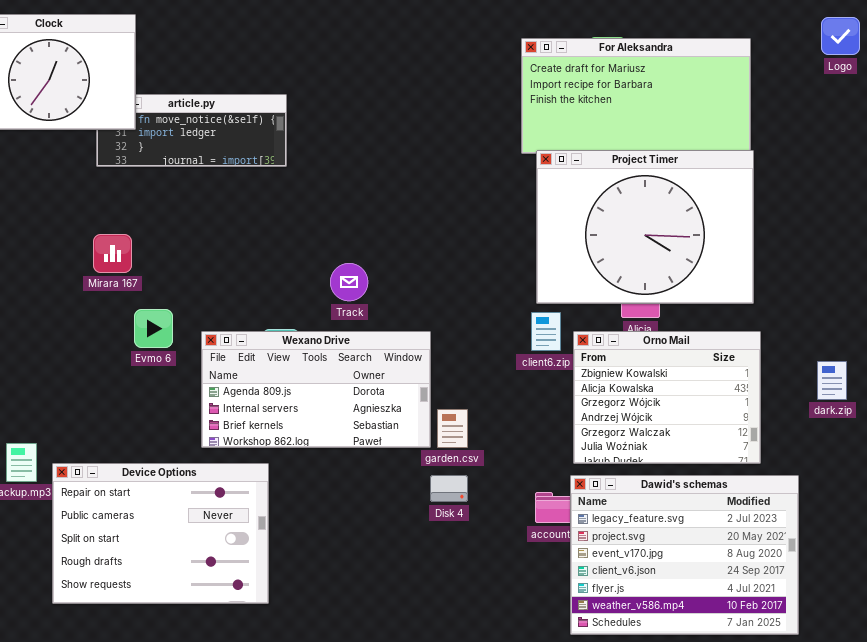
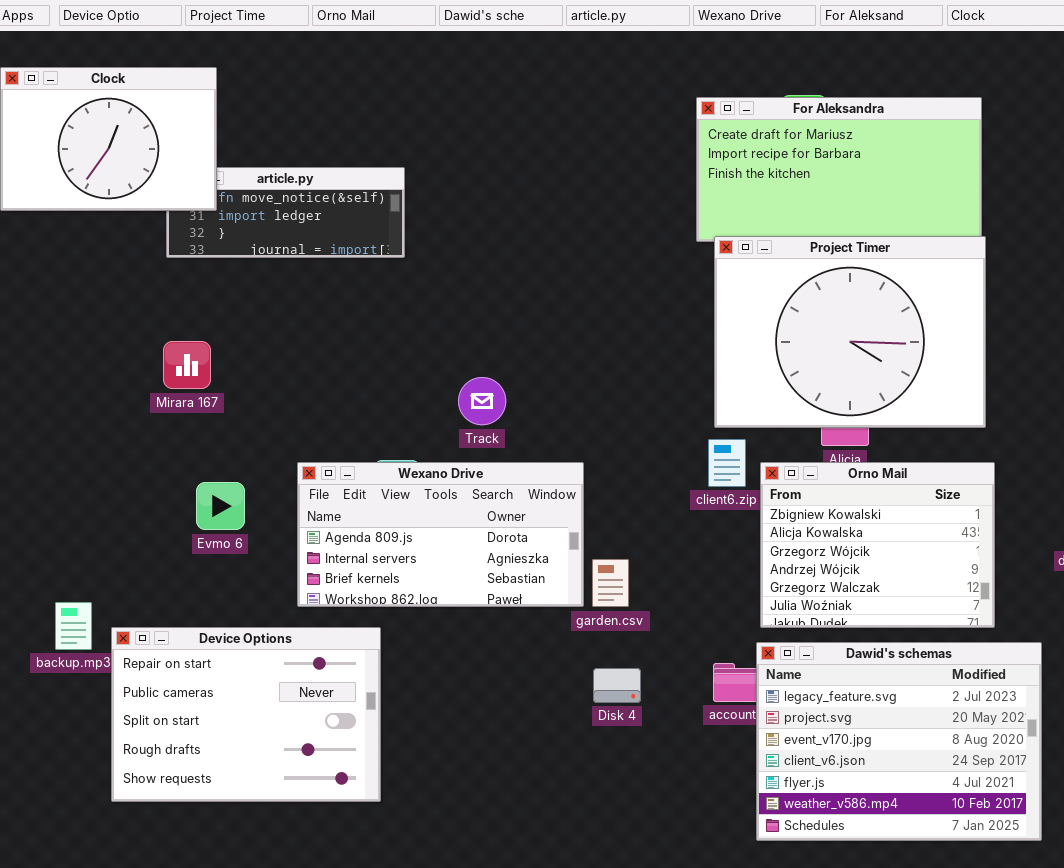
Evmo 6: [134,309,173,348] -> [196,482,245,530], moved
Disk 4: [430,475,468,502] -> [593,668,641,703], moved

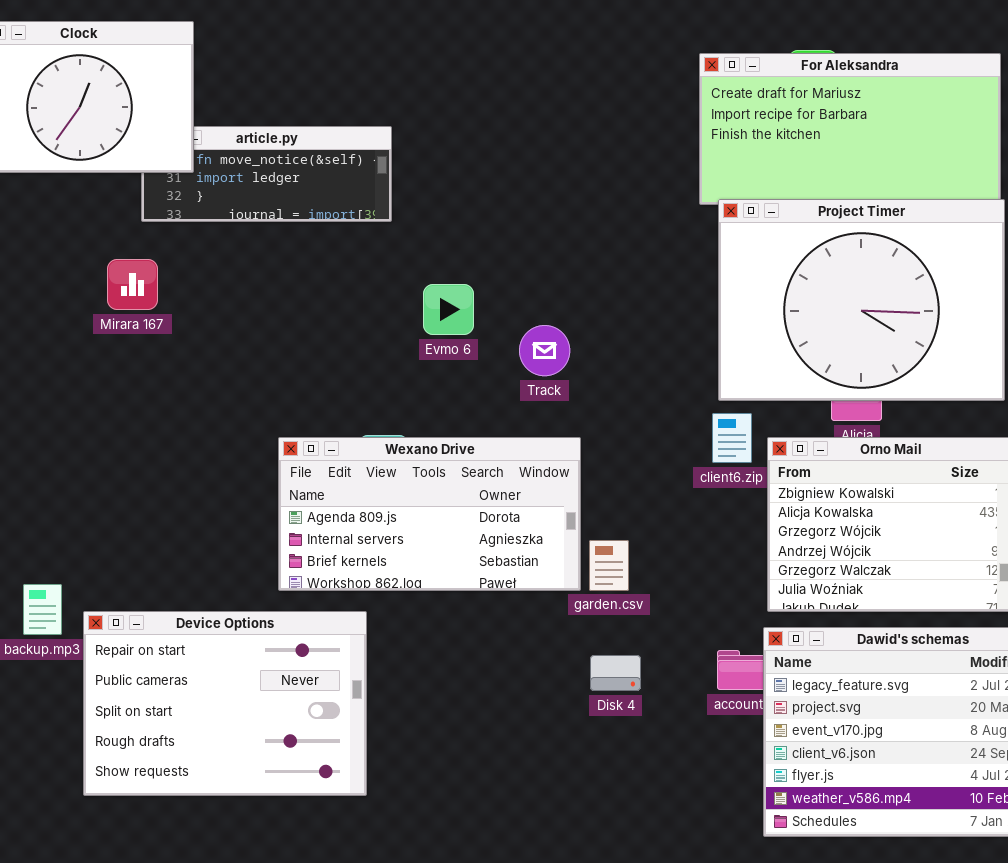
Mirara 167: [163,341,211,389] -> [107,259,158,310], moved
Track: [458,377,506,425] -> [519,325,570,376], moved
Evmo 6: [196,482,245,530] -> [423,284,474,335], moved

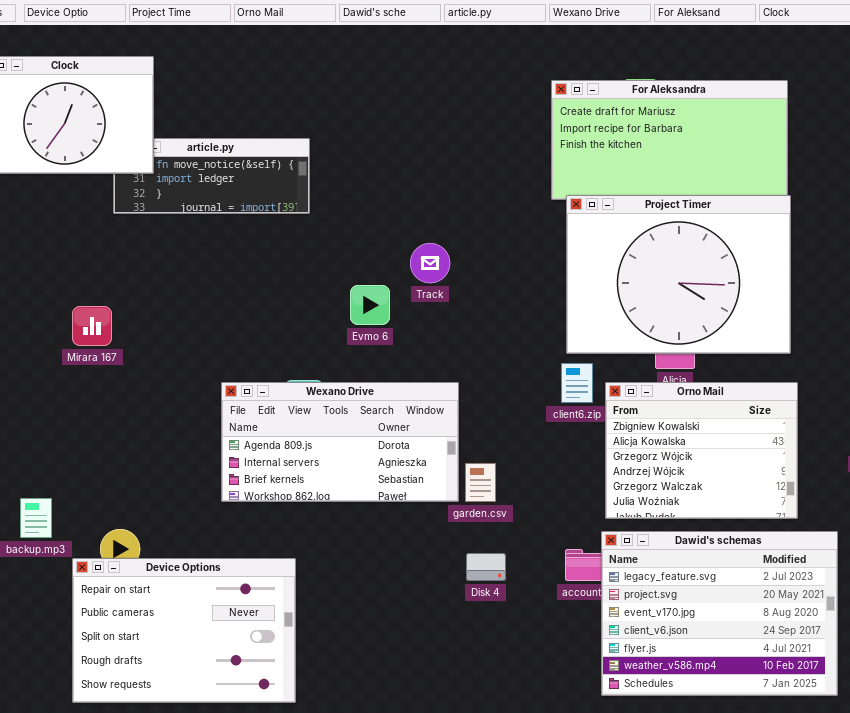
Mirara 167: [107,259,158,310] -> [72,306,112,346], moved
Evmo 6: [423,284,474,335] -> [350,285,390,325], moved
Track: [519,325,570,376] -> [410,243,450,283], moved
Device Options: [83,611,367,796] -> [72,558,296,703], moved

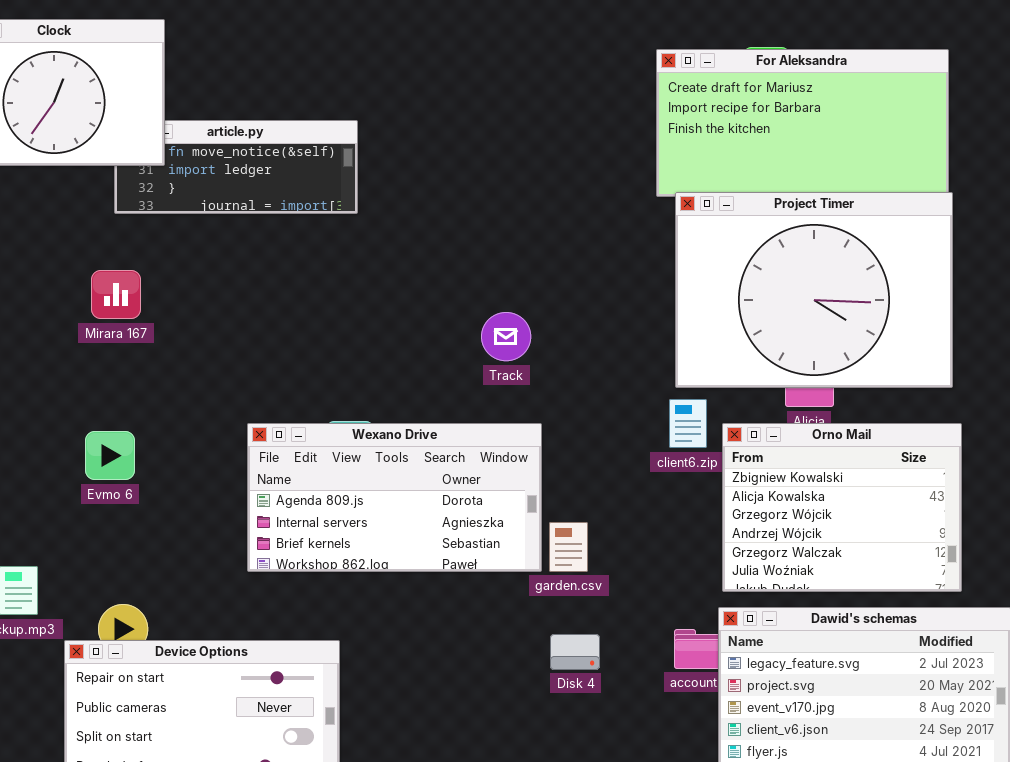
Track: [410,243,450,283] -> [481,312,531,361], moved
Evmo 6: [350,285,390,325] -> [85,431,135,480], moved
Mirara 167: [72,306,112,346] -> [91,270,141,319], moved

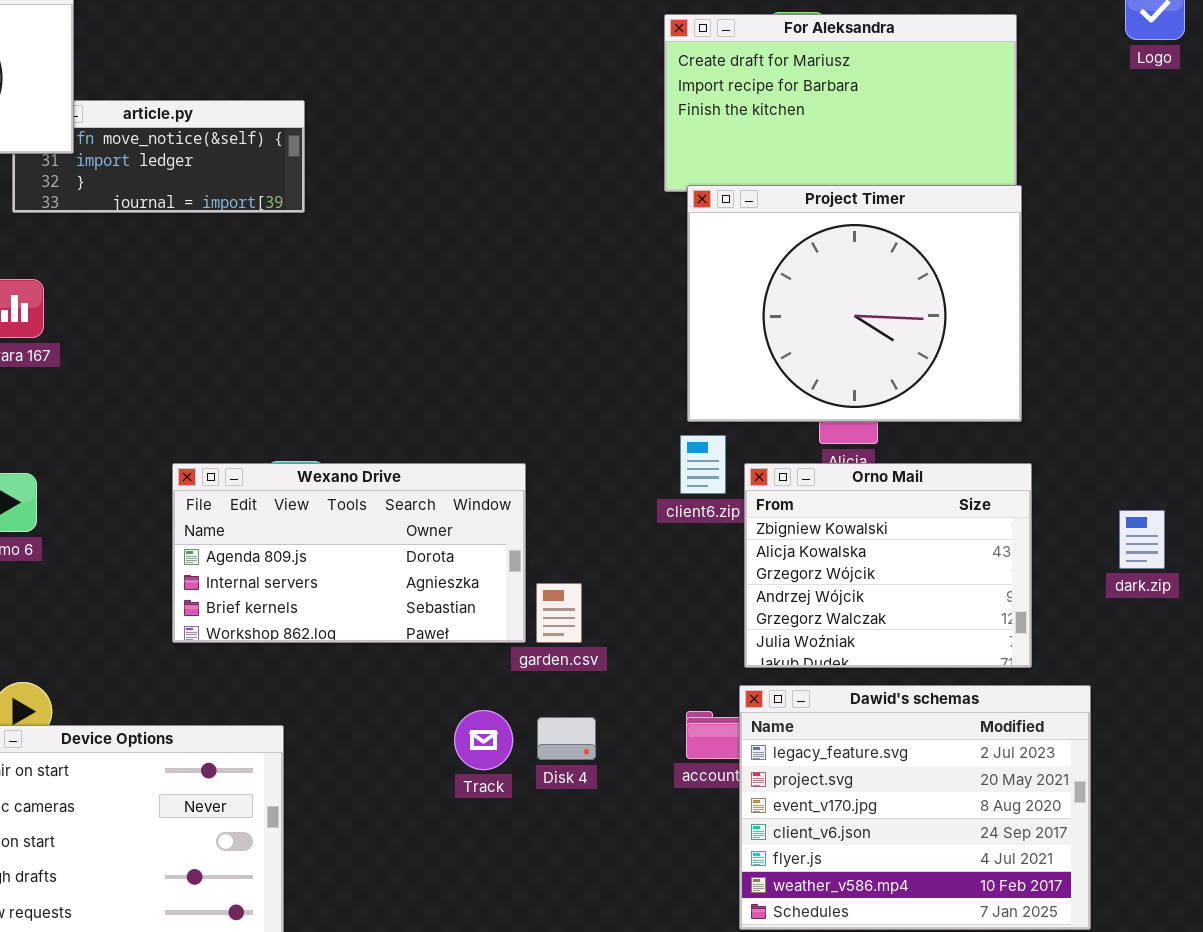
Track: [481,312,531,361] -> [454,710,513,770], moved

